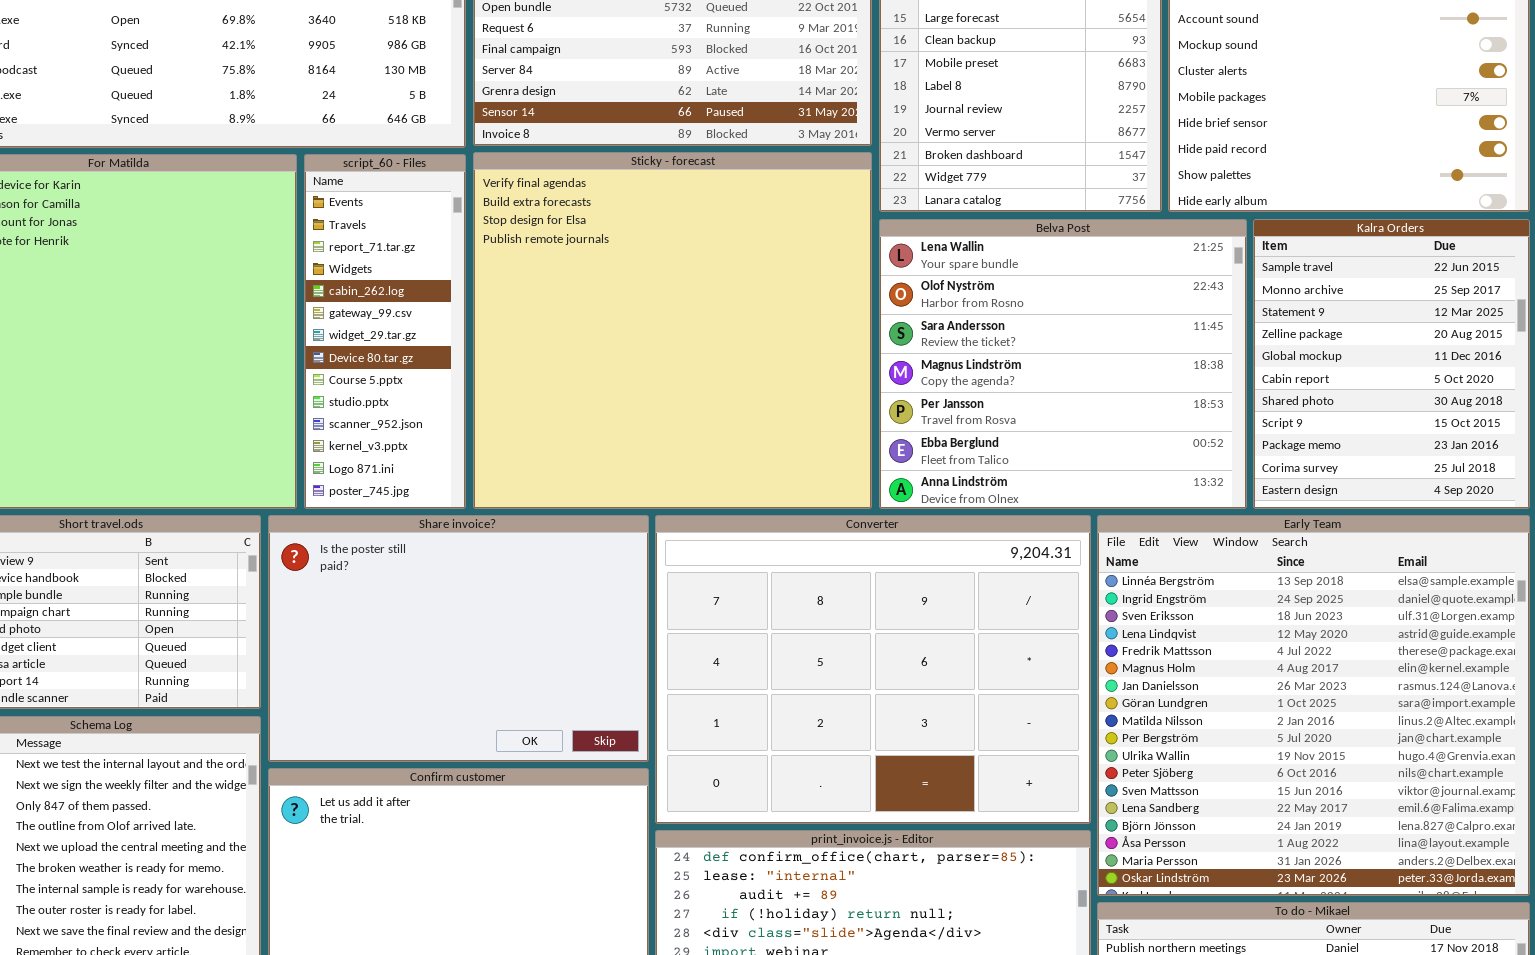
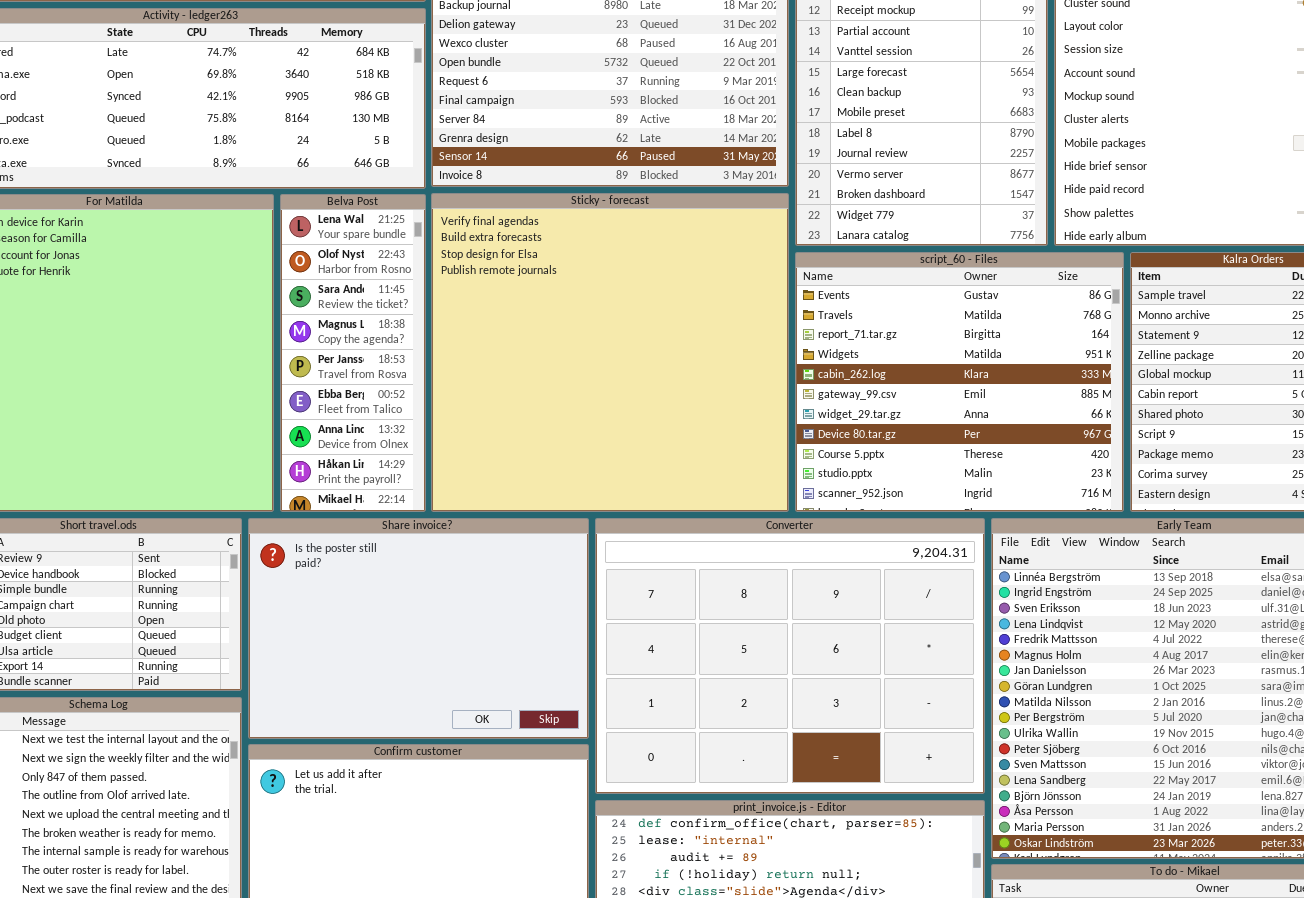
script_60 - Files: [304,154,466,509] -> [795,252,1124,512], moved, resized
Belva Post: [879,219,1247,509] -> [280,194,426,512], moved, resized

